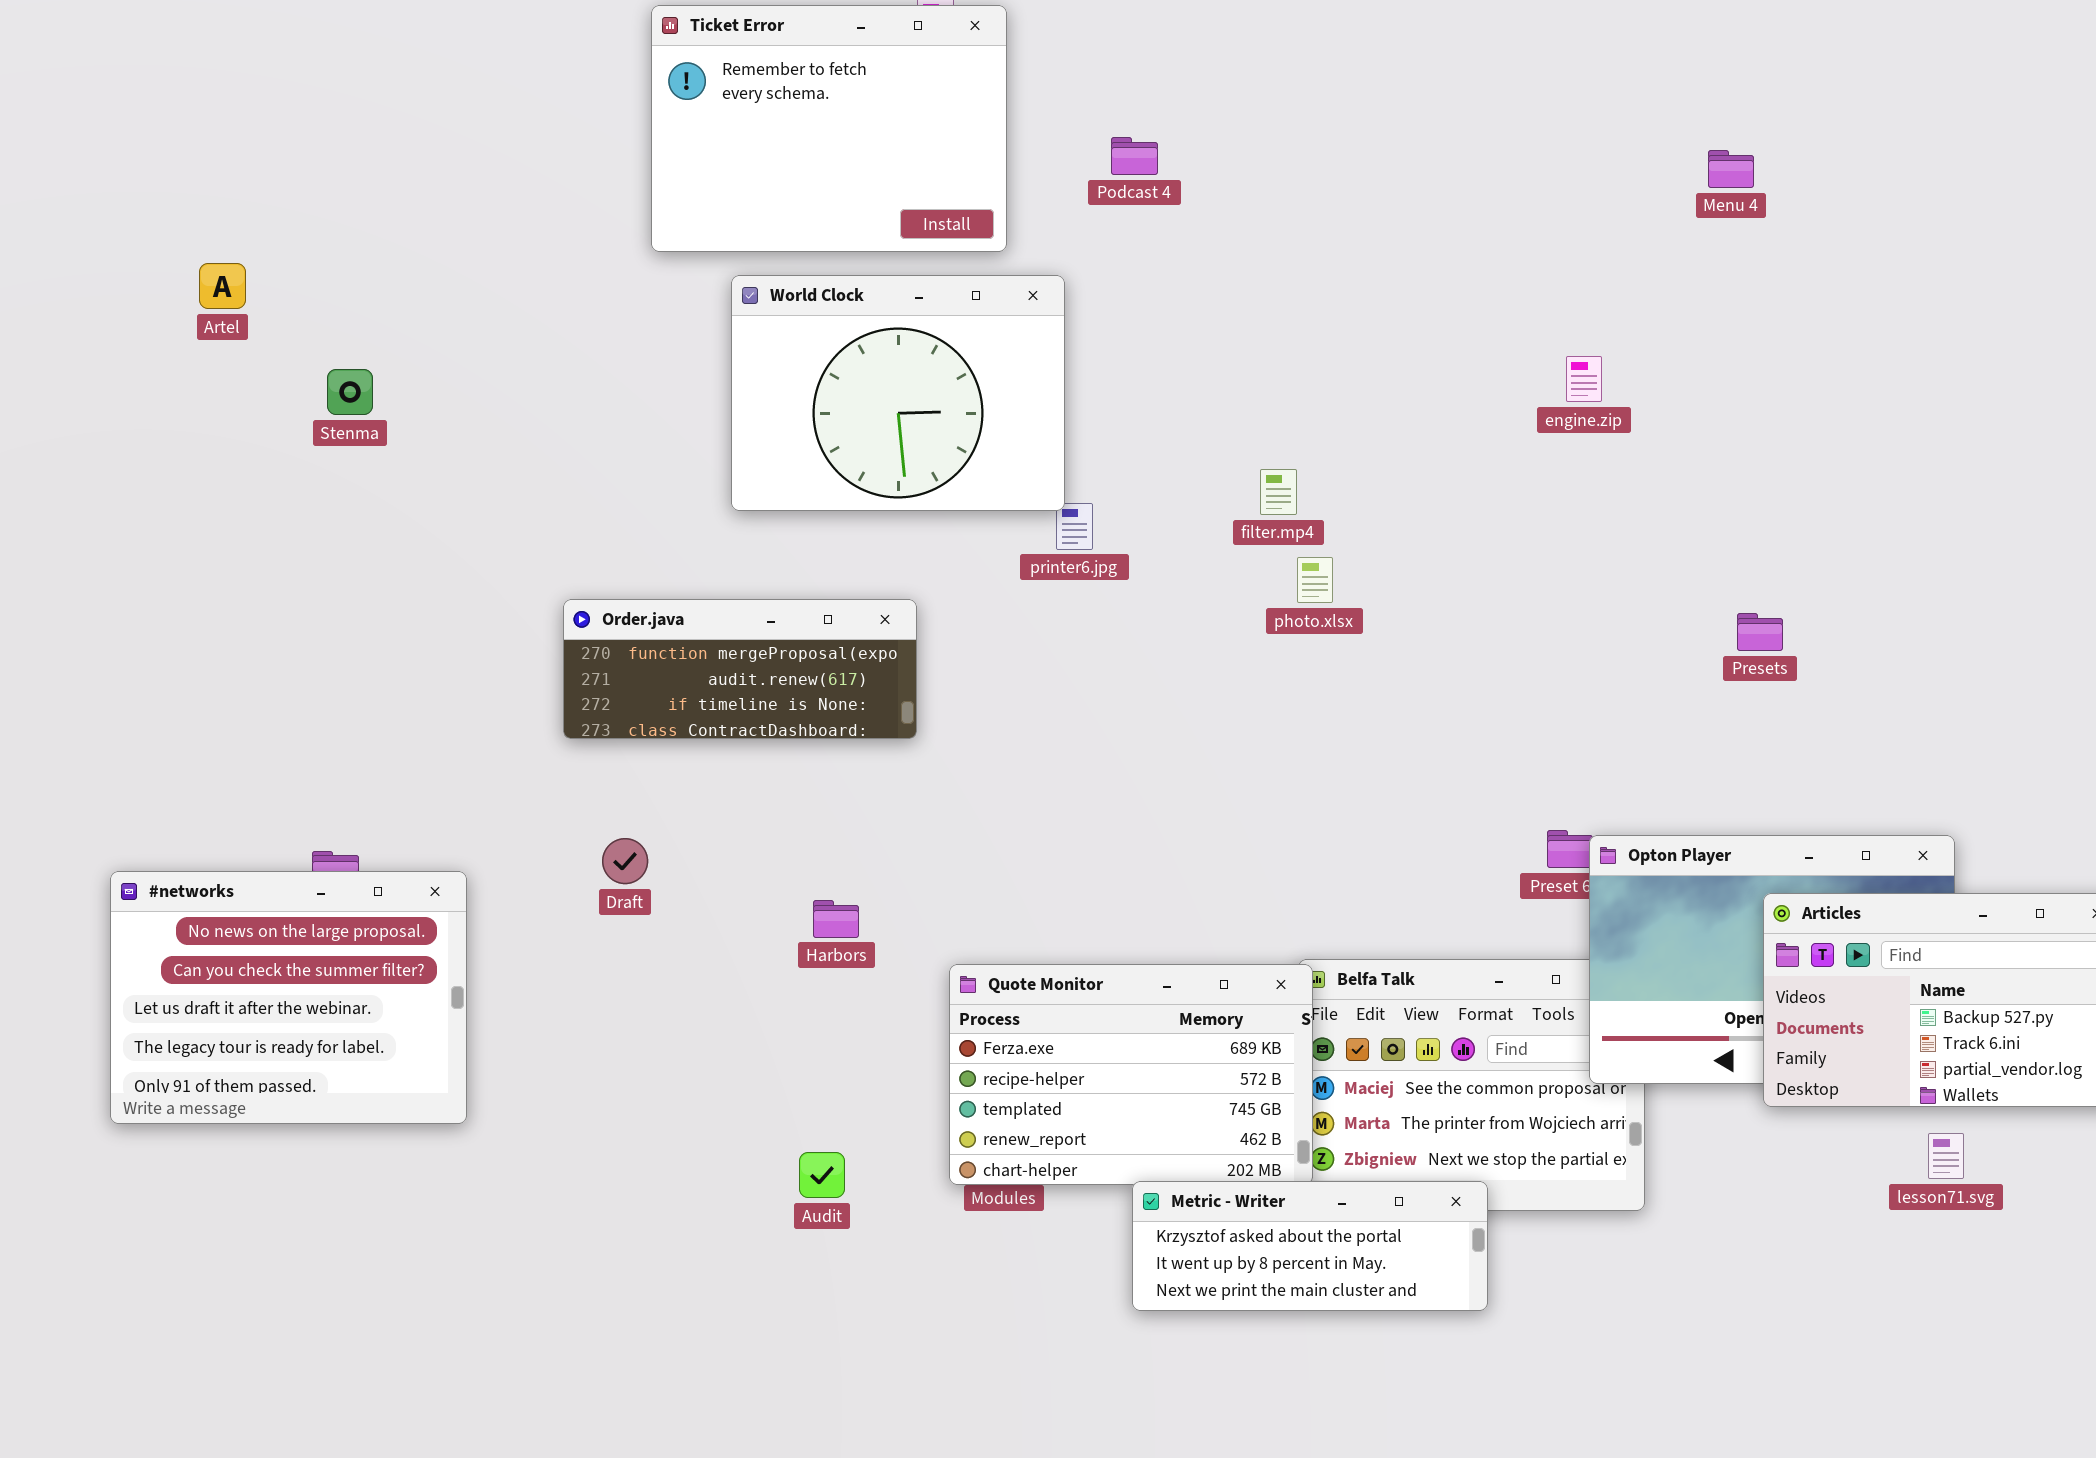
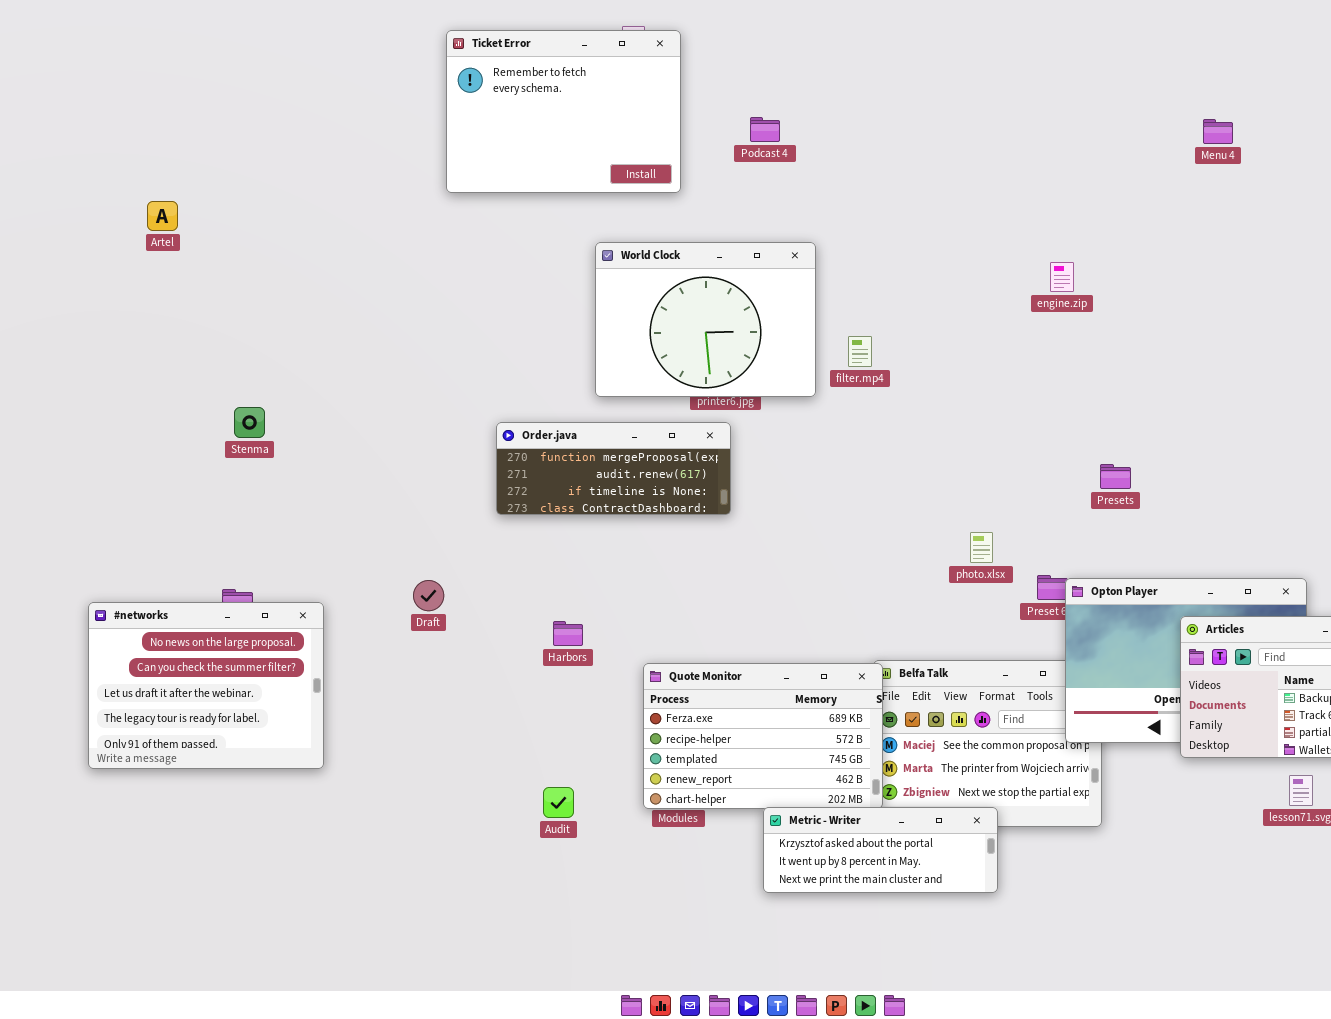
Menu 4: [1708,150,1754,188] -> [1203,119,1233,144], moved
World Clock: [731,275,1065,511] -> [595,242,816,397], moved
Stenma: [327,369,373,415] -> [234,407,265,438], moved
photo.xlsx: [1297,557,1333,603] -> [970,532,993,563], moved
Order.java: [563,599,917,739] -> [496,422,731,515], moved
Presets: [1737,613,1783,651] -> [1100,464,1131,489], moved

